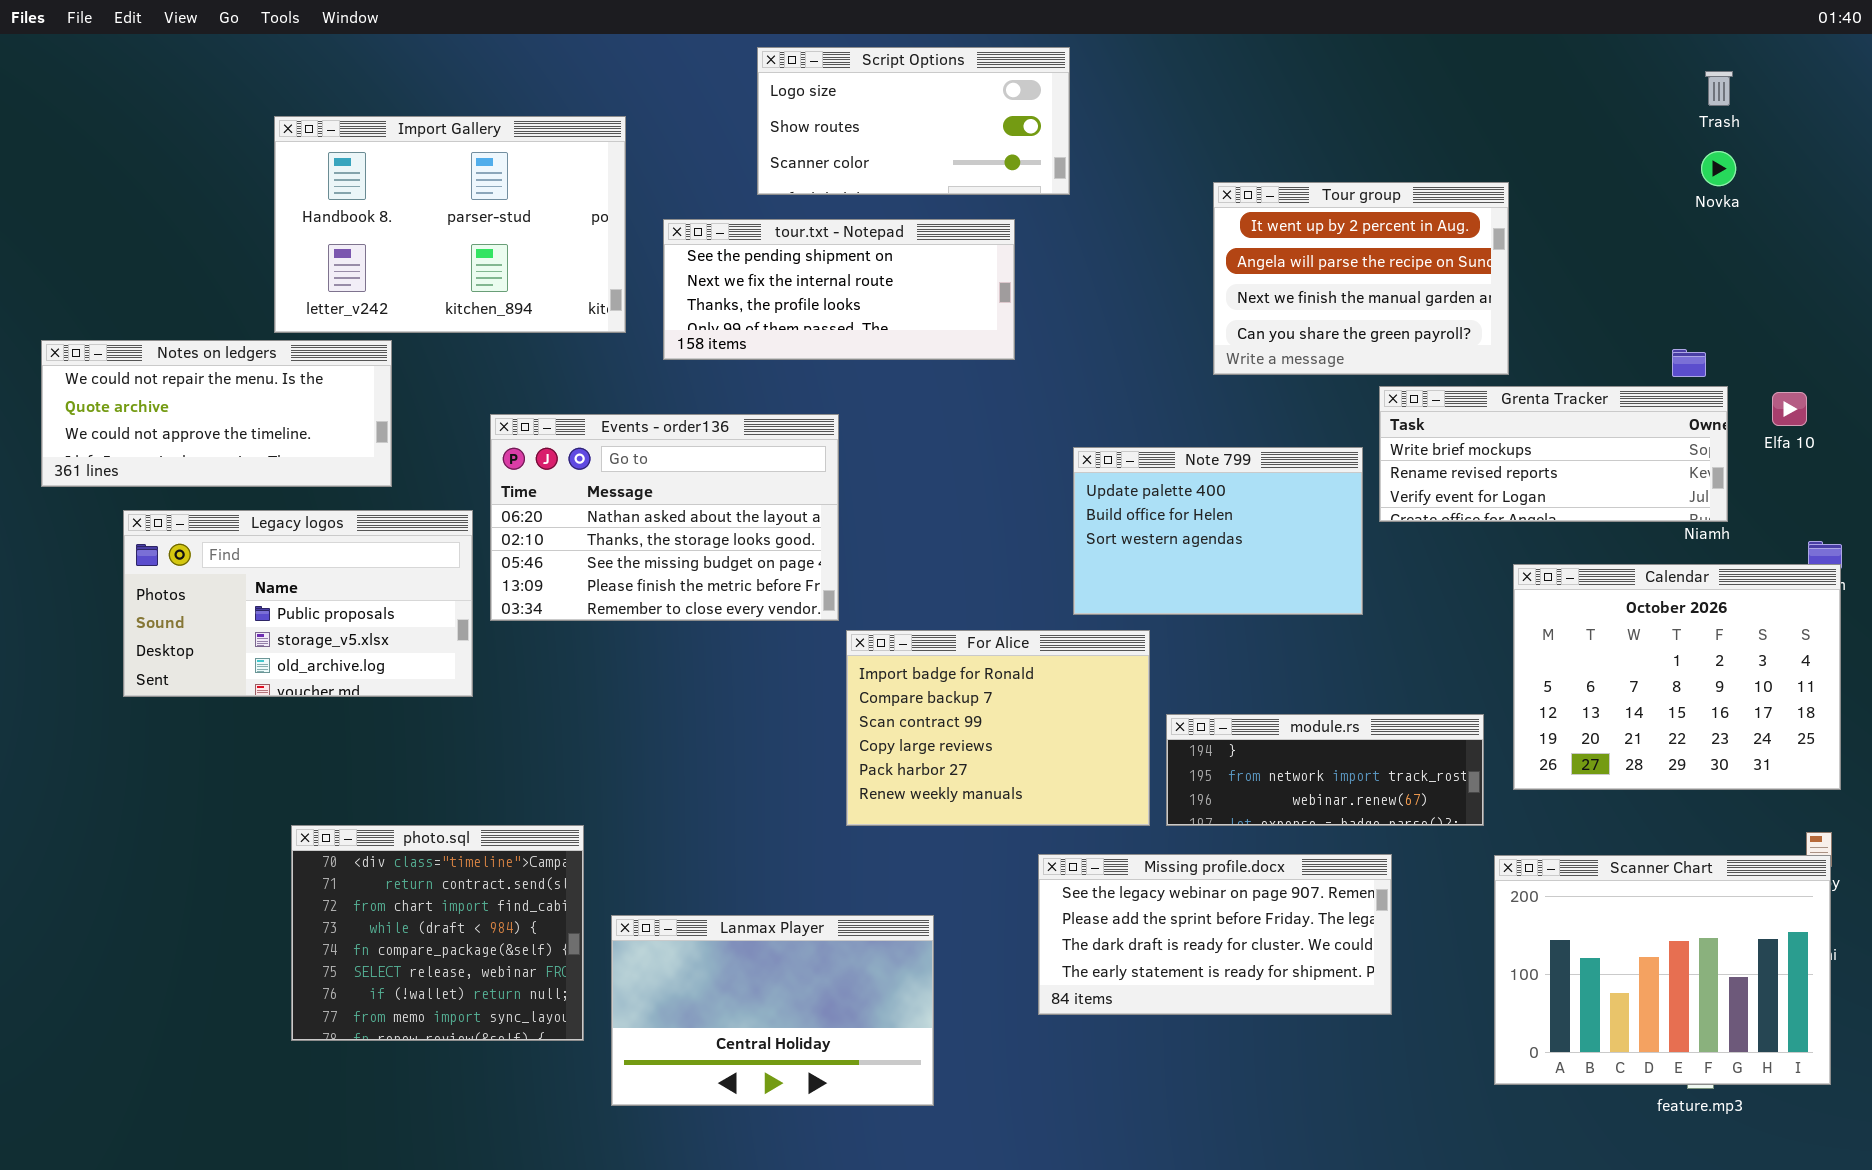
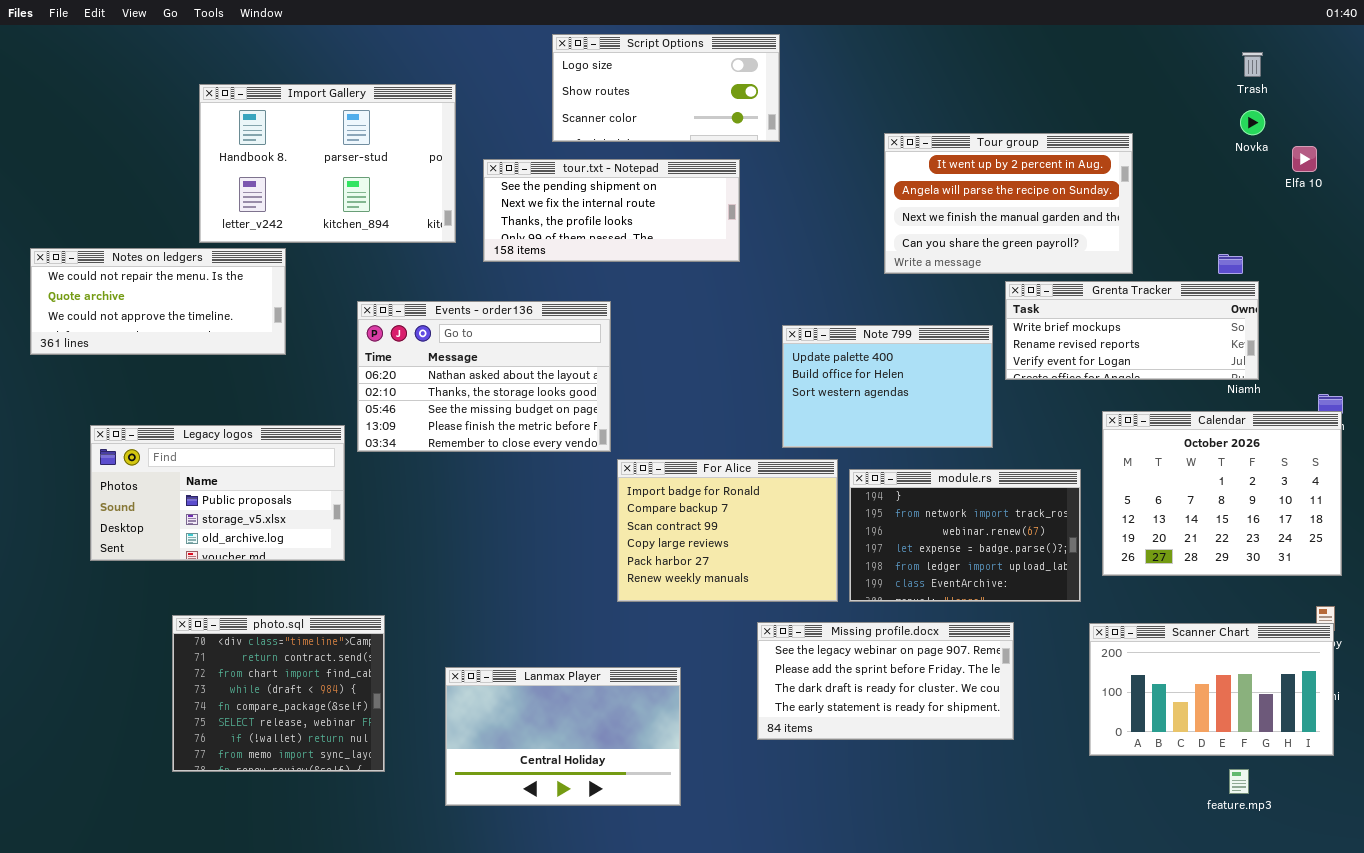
Tour group: [1213,182,1509,375] -> [884,133,1133,274], resized
Elfa 10: [1772,392,1807,426] -> [1292,146,1317,172], moved
Legacy logos: [123,510,473,697] -> [90,425,345,561], moved
module.rs: [1166,714,1484,826] -> [849,469,1081,602], resized
photo.sql: [291,825,584,1041] -> [172,615,385,772], moved
Scanner Chart: [1494,855,1831,1085] -> [1089,623,1334,756], resized

